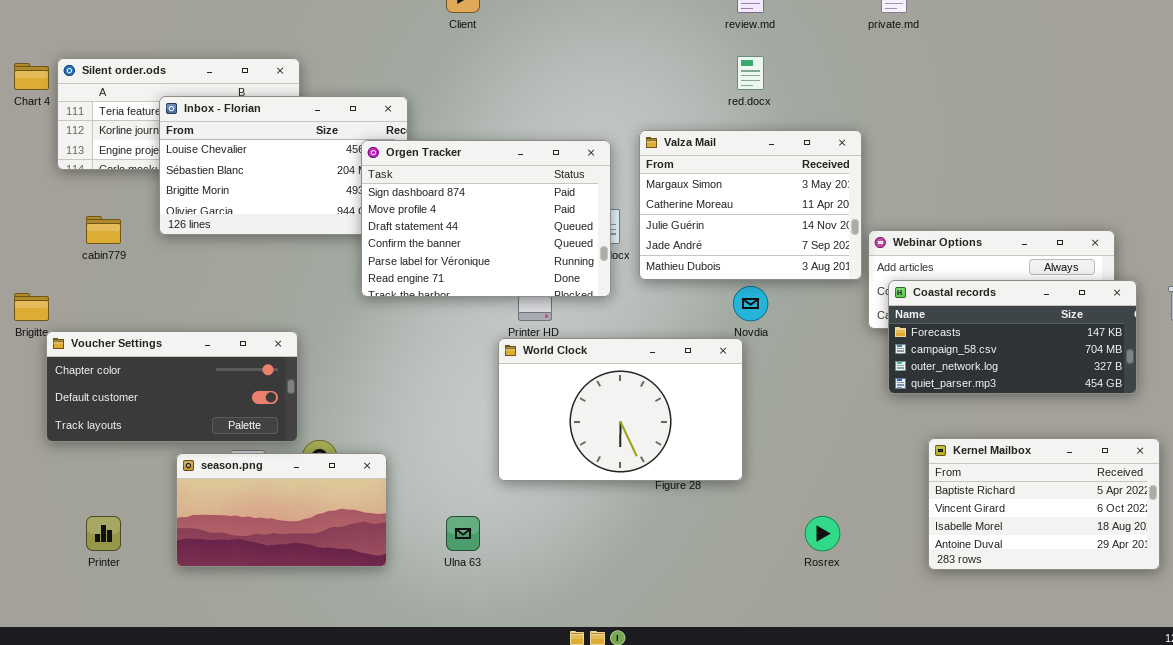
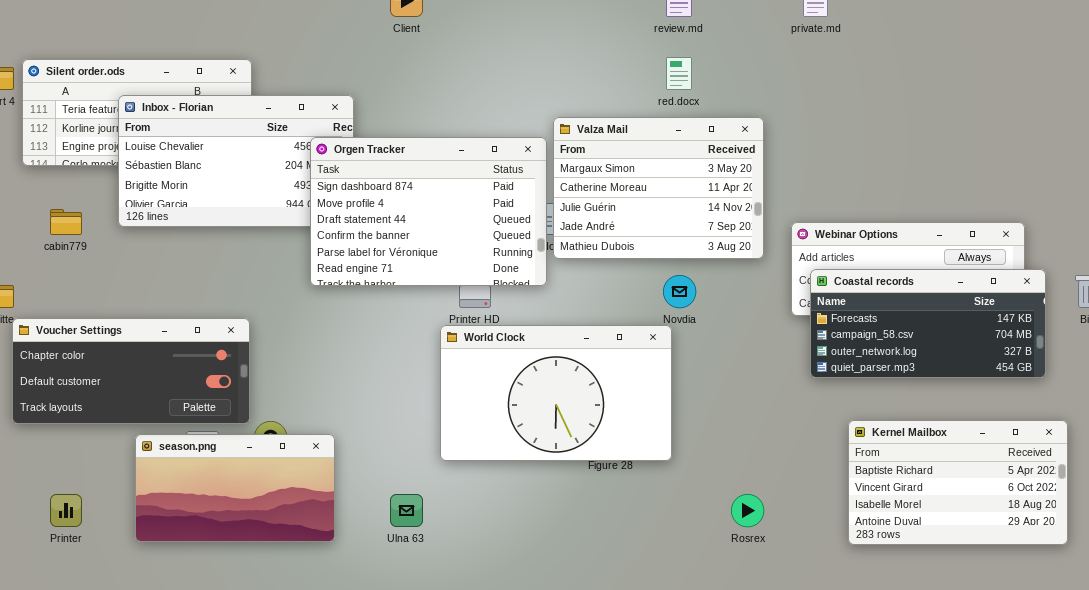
Valza Mail: [639,130,862,280] -> [553,117,764,259], moved

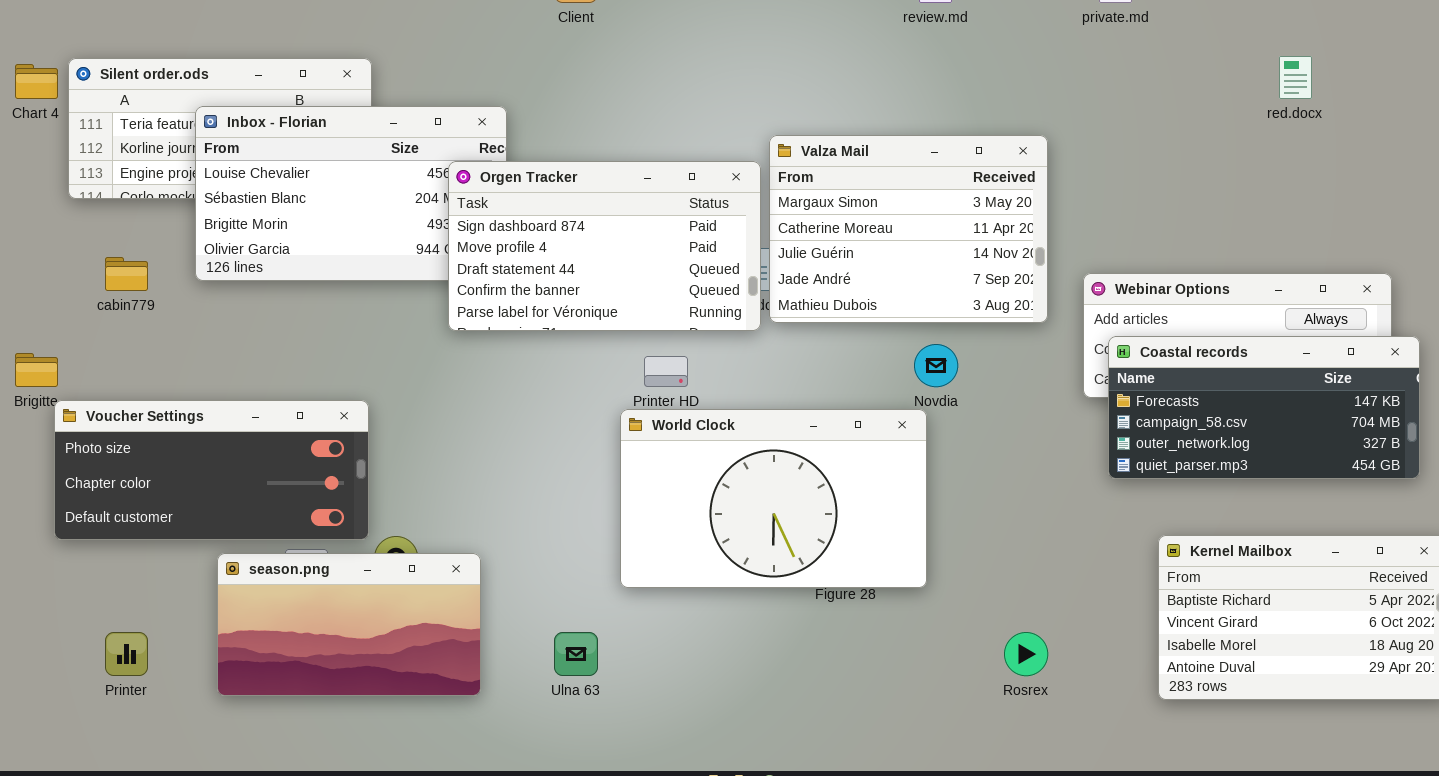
red.docx: [666,57,692,90] -> [1279,56,1312,99], moved
Orgen Tracker: [310,137,547,286] -> [448,161,761,331], resized
Voucher Settings: [12,318,250,424] -> [54,400,369,540], scrolled up 1 row

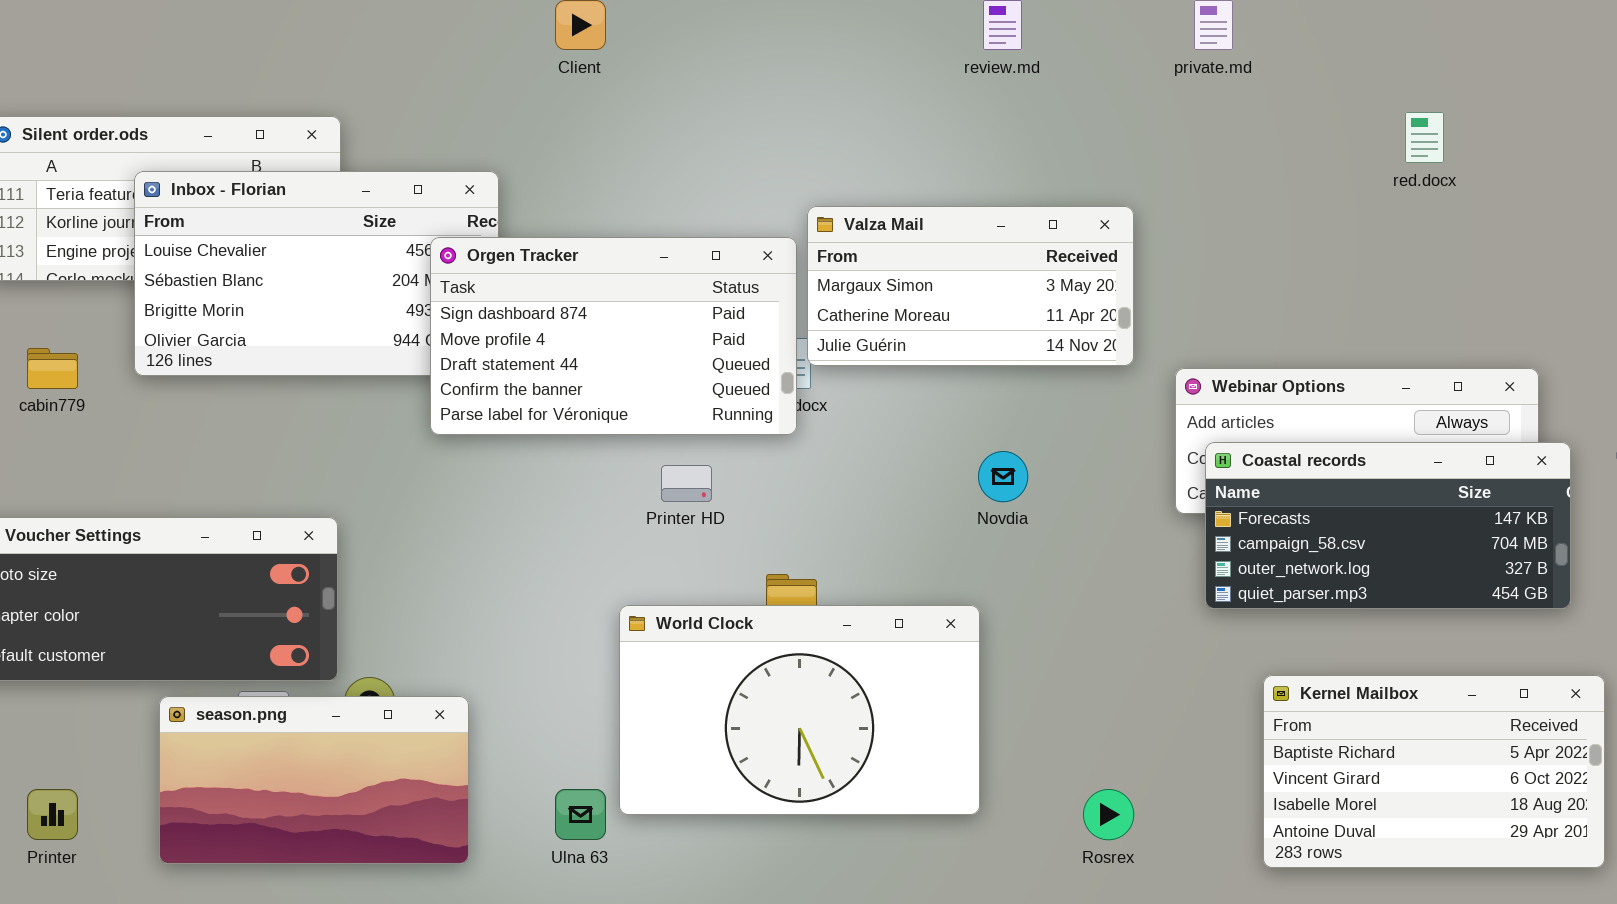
Valza Mail: [769,135,1048,323] -> [807,206,1134,366], resized
World Clock: [620,409,927,588] -> [619,605,980,815], moved

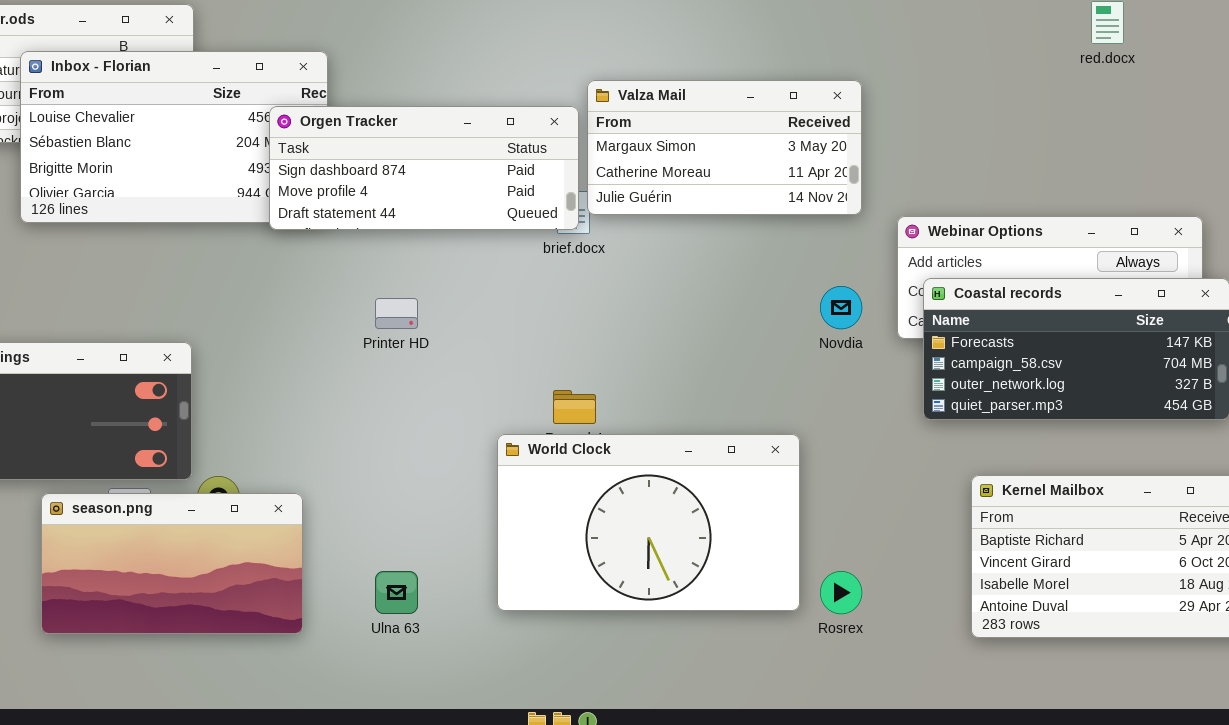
Orgen Tracker: [430,237,797,435] -> [269,106,579,230], resized
Novdia: [978,451,1028,502] -> [820,286,862,329], moved
Printer HD: [661,465,712,502] -> [375,298,418,329], moved
World Clock: [619,605,980,815] -> [497,434,800,611], moved

